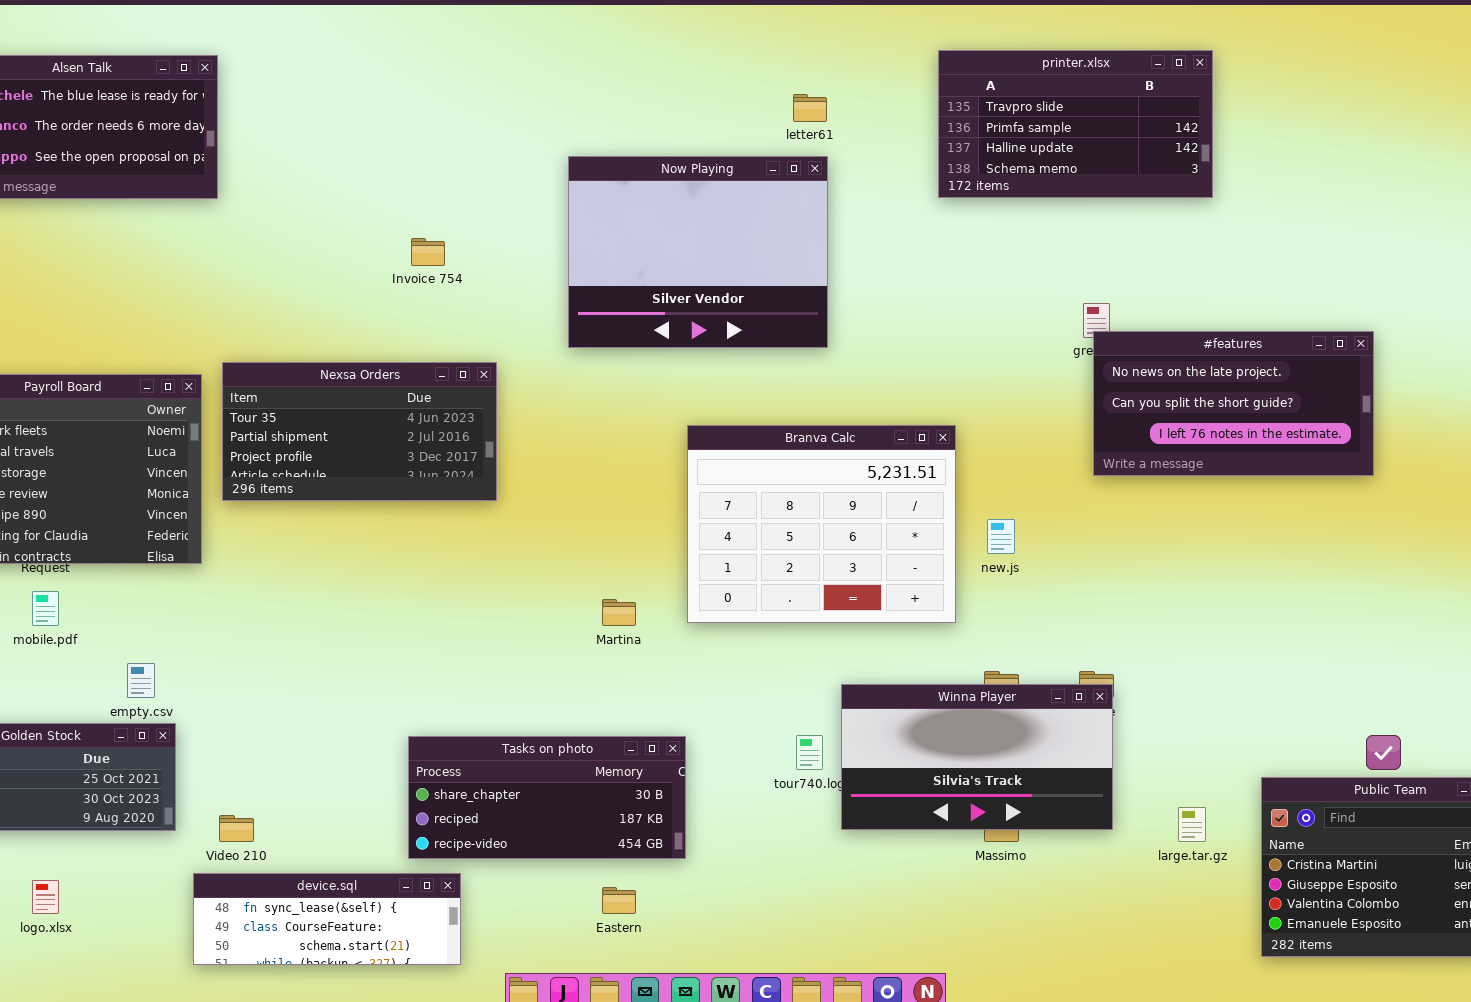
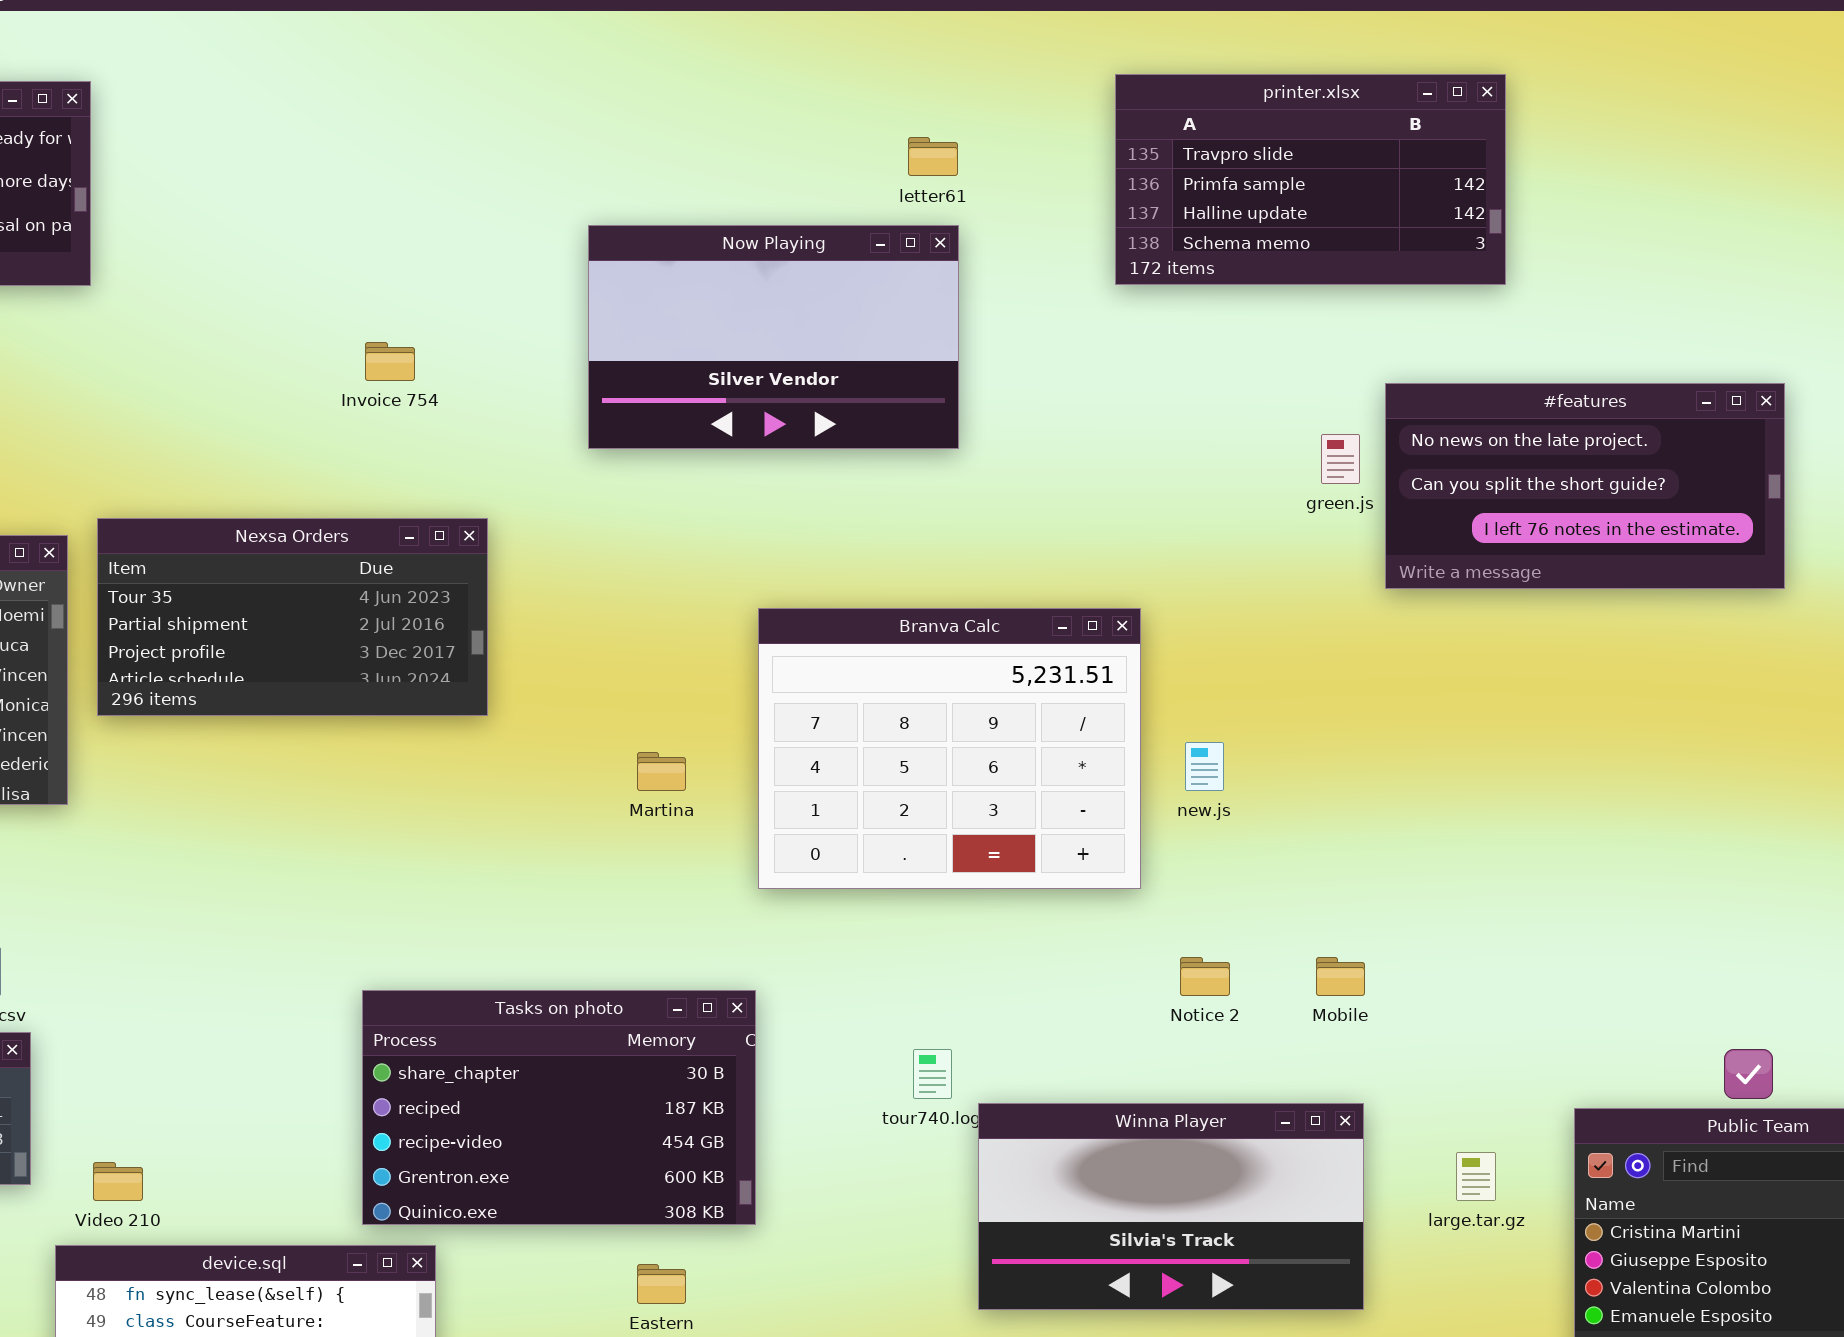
Now Playing: [568,156,828,348] -> [588,225,959,449], resized
#features: [1093,331,1374,476] -> [1385,383,1785,589], moved
Martina: [602,599,636,626] -> [637,752,686,791], moved
Winna Player: [841,684,1113,830] -> [978,1103,1364,1310], moved
Tasks on photo: [408,736,686,859] -> [362,990,756,1225], resized

